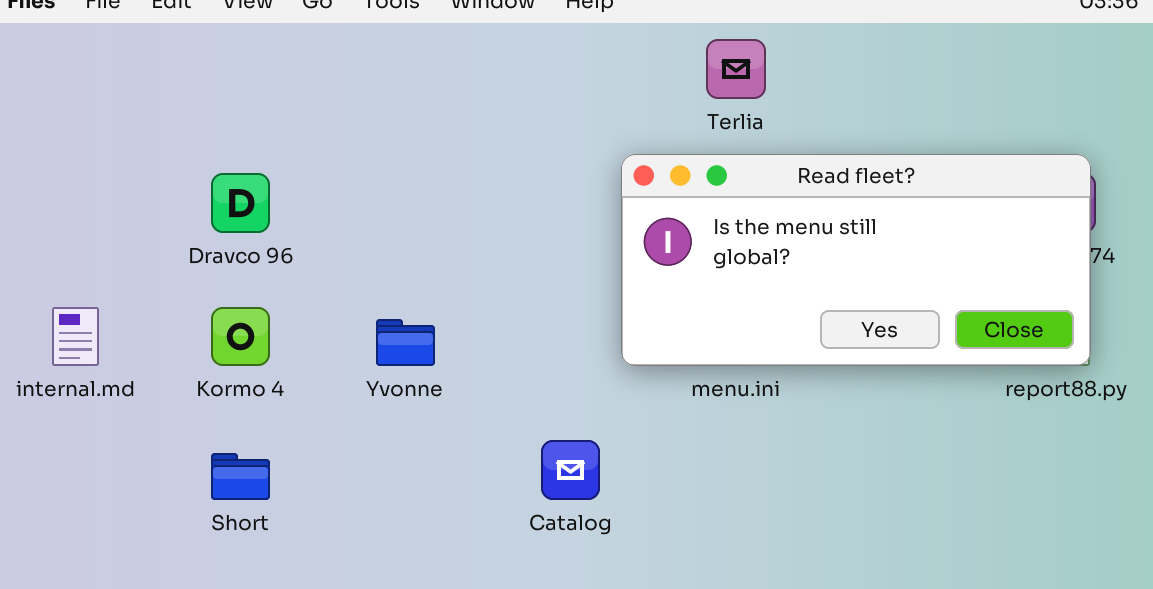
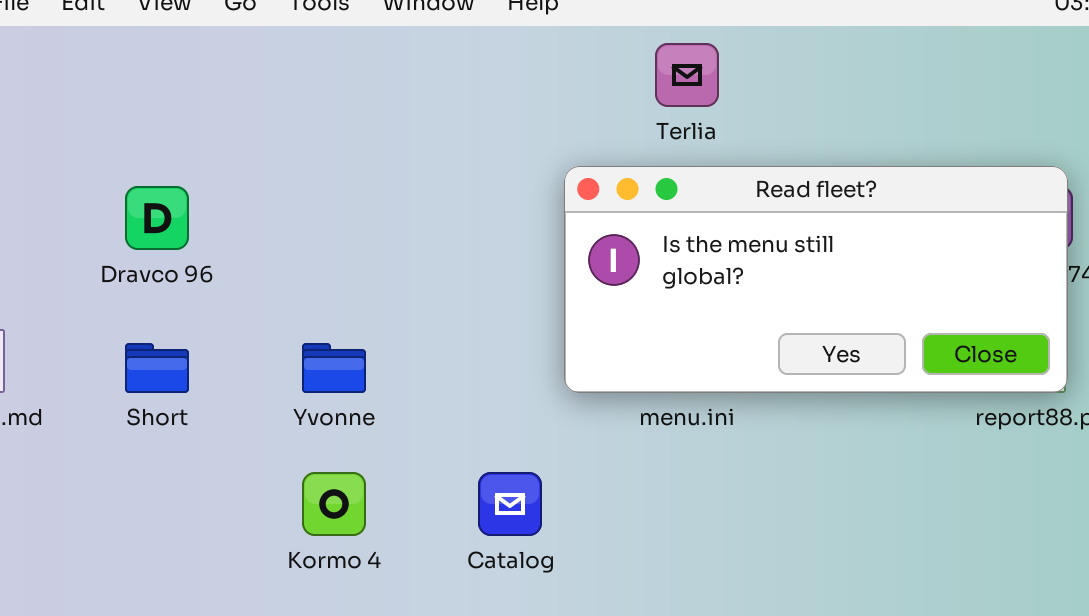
Kormo 4: [211,307,270,366] -> [302,472,366,536], moved
Short: [211,453,270,500] -> [125,343,189,393], moved

